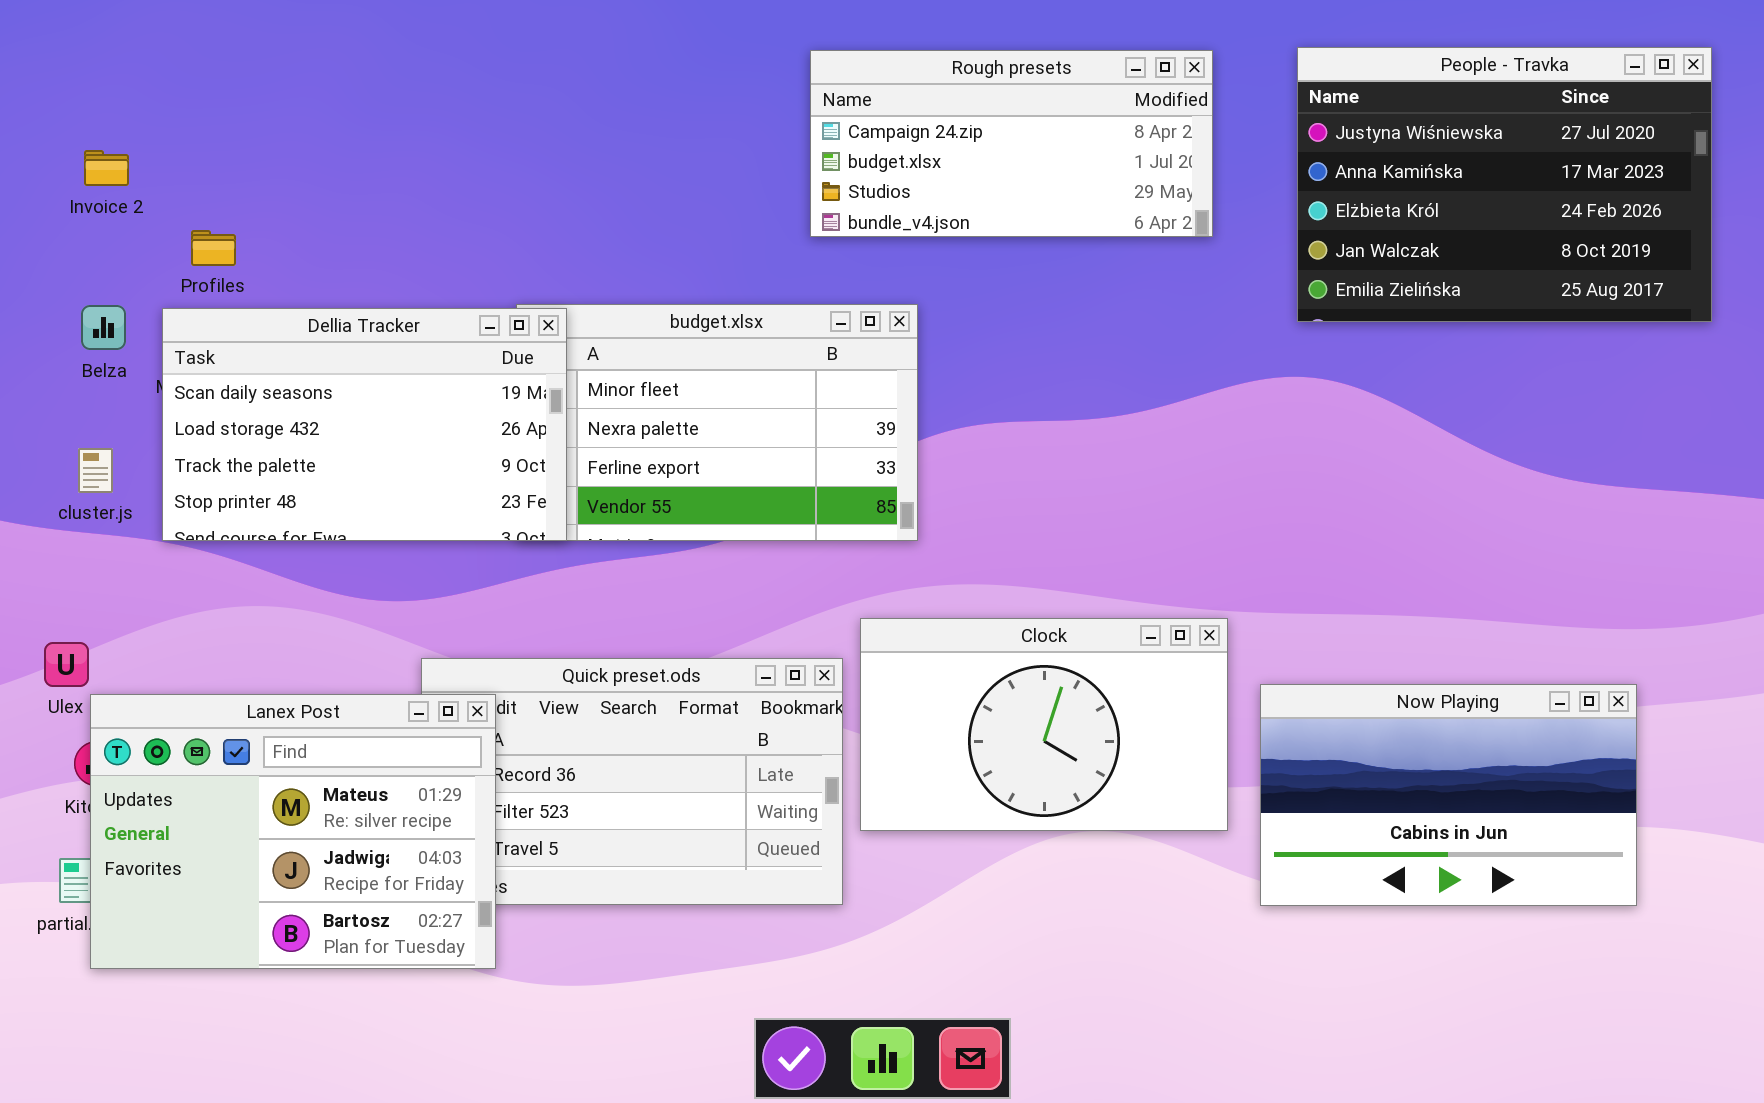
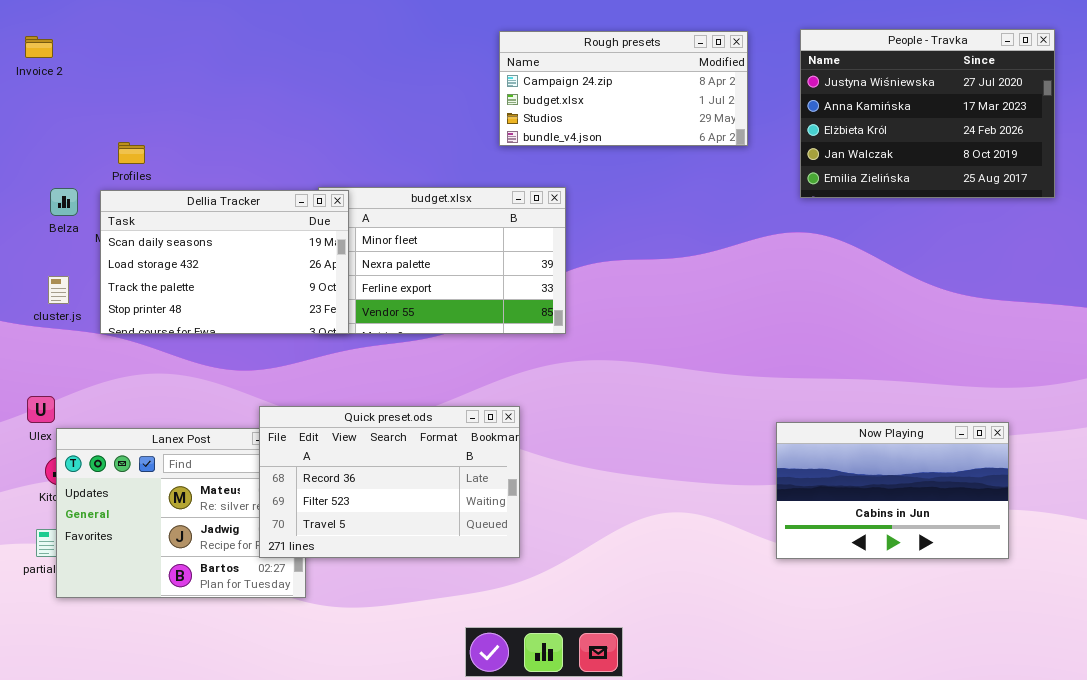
Invoice 2: [84,150,129,186] -> [25,36,53,58], moved
Clock: [860,618,1228,831] -> none, closed
Quick preset.ods: [421,658,843,905] -> [259,406,520,558], raised

